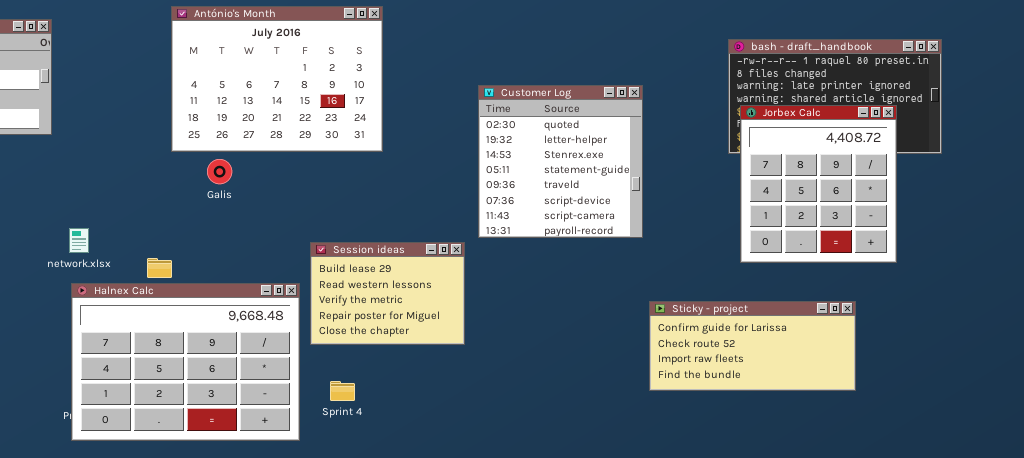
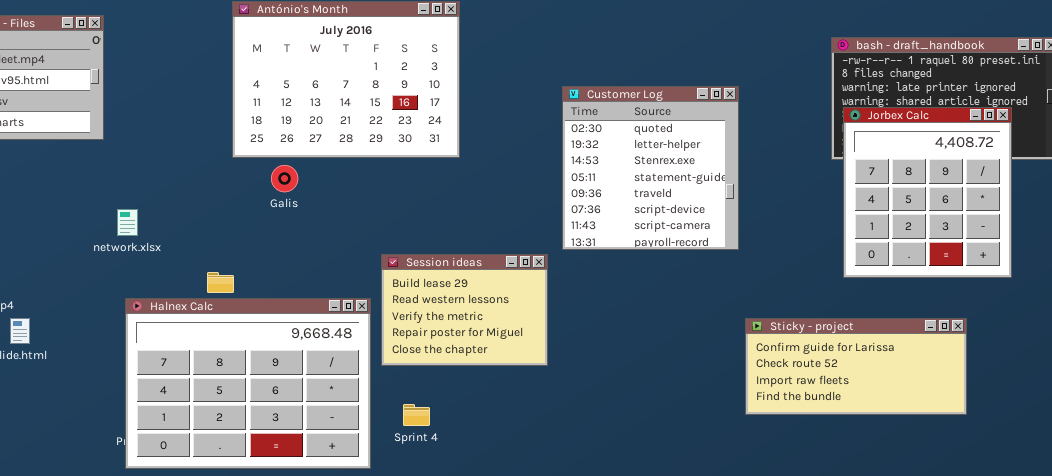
network.xlsx: [69,228,89,253] -> [117,209,138,236], moved

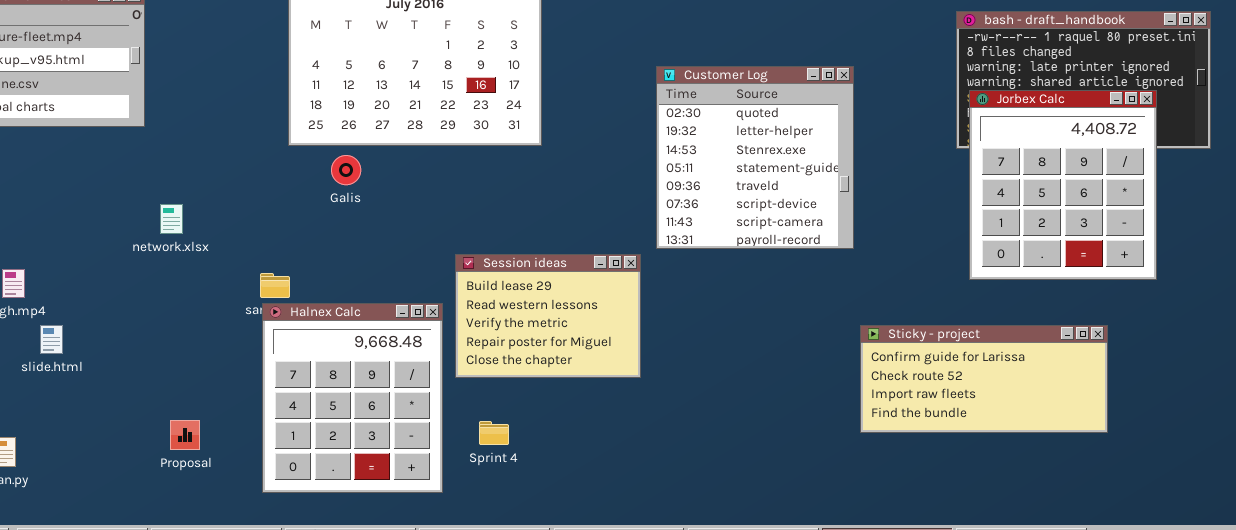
Halnex Calc: [125,298,371,469] -> [262,303,443,493], resized

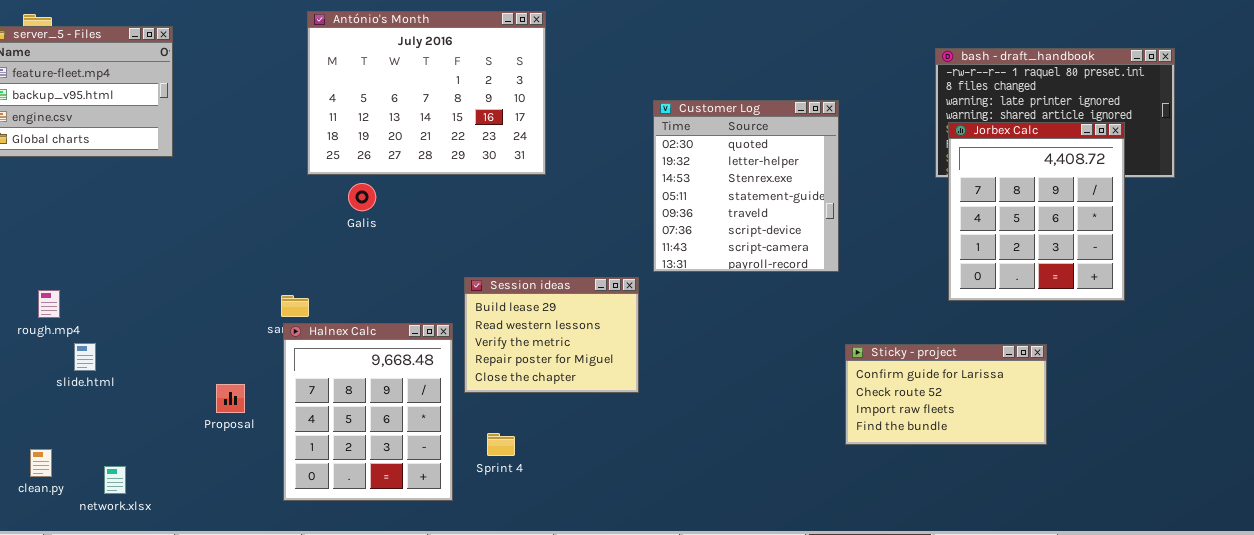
network.xlsx: [160,204,183,234] -> [104,466,126,494], moved
Sticky - project: [860,325,1108,433] -> [845,344,1047,445], resized
Proposal: [170,420,200,450] -> [216,384,245,413], moved

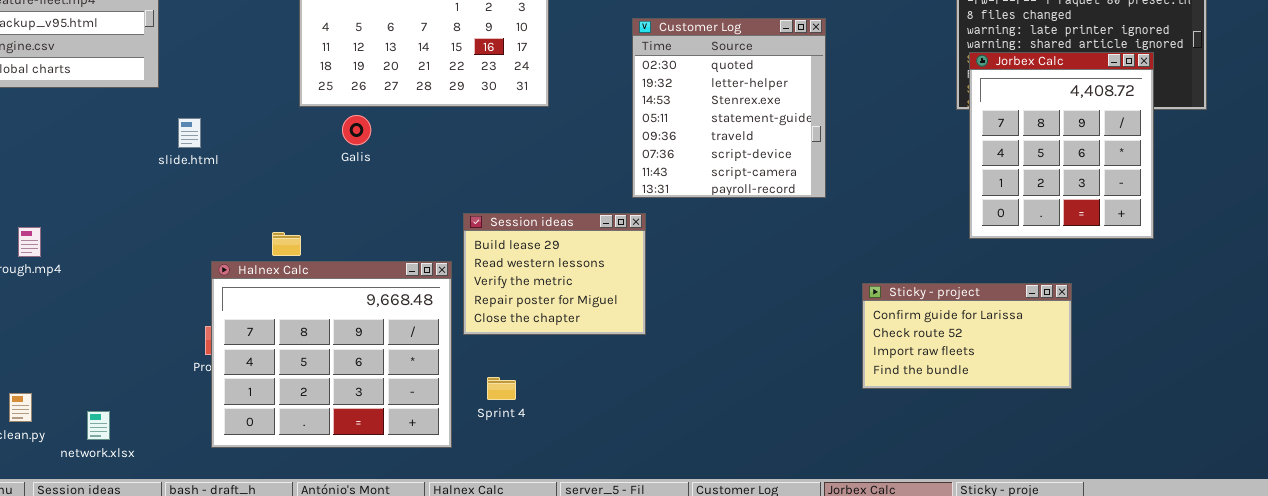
Customer Log: [653,100,839,272] -> [632,18,826,198], moved
Halnex Calc: [283,323,453,501] -> [211,261,452,448], resized
slide.html: [74,343,96,371] -> [178,118,201,148], moved

